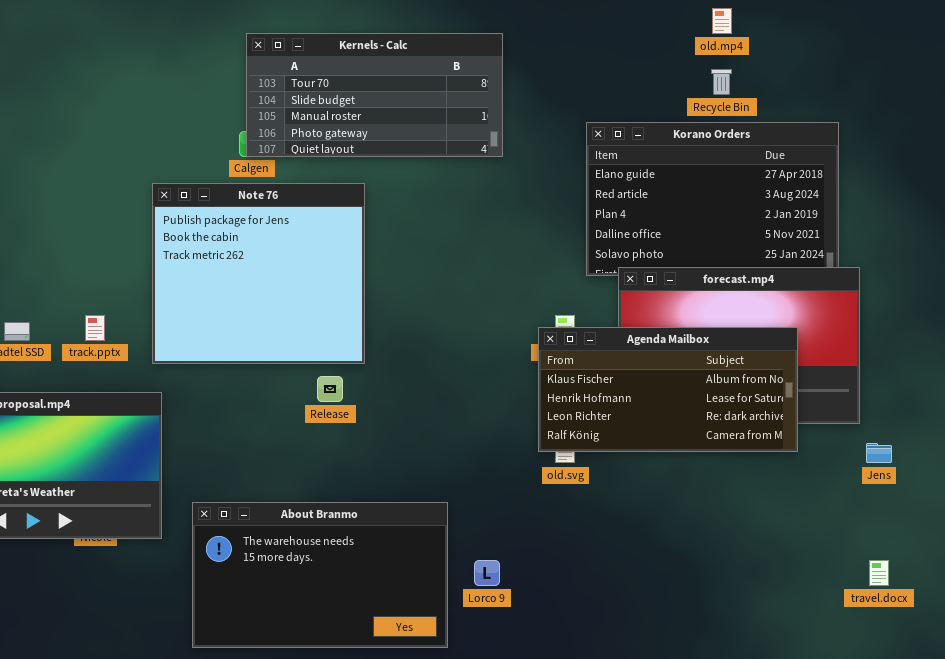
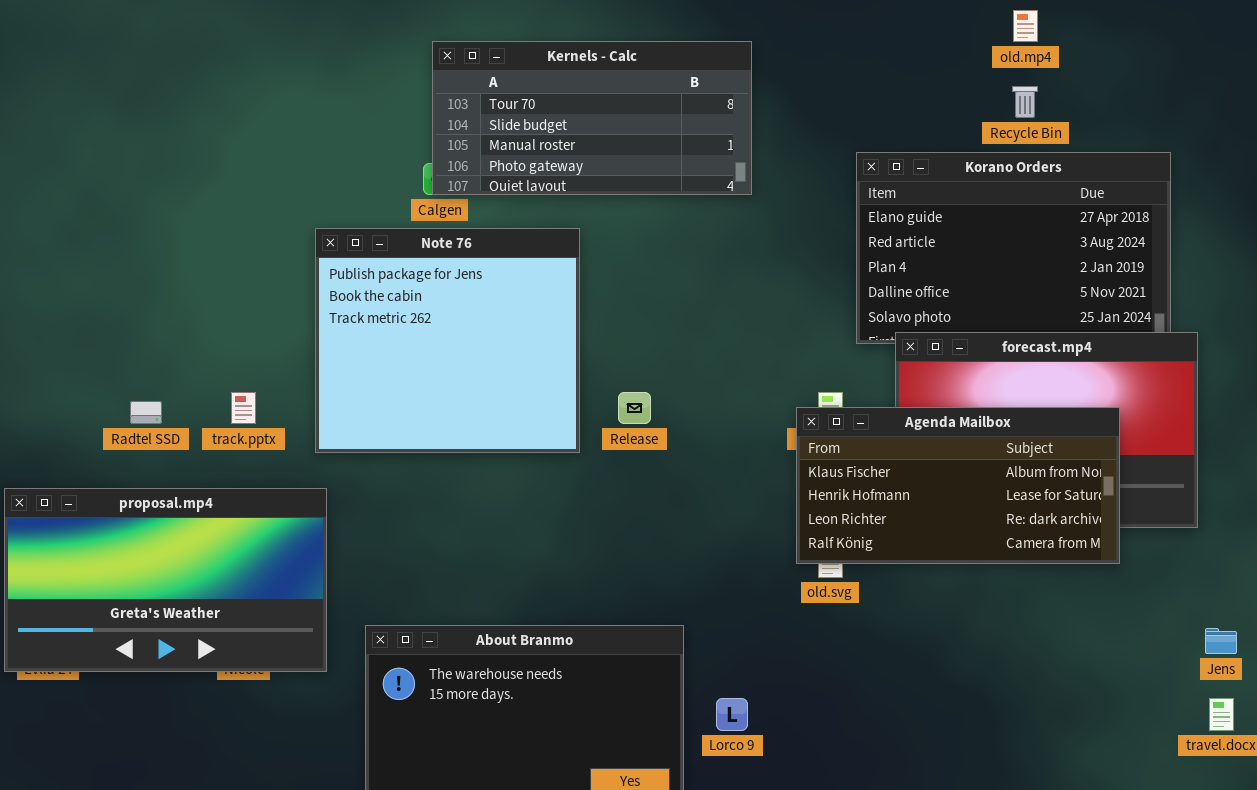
Release: [317,376,343,402] -> [618,392,651,424], moved
Jens: [866,443,892,463] -> [1205,628,1237,654], moved

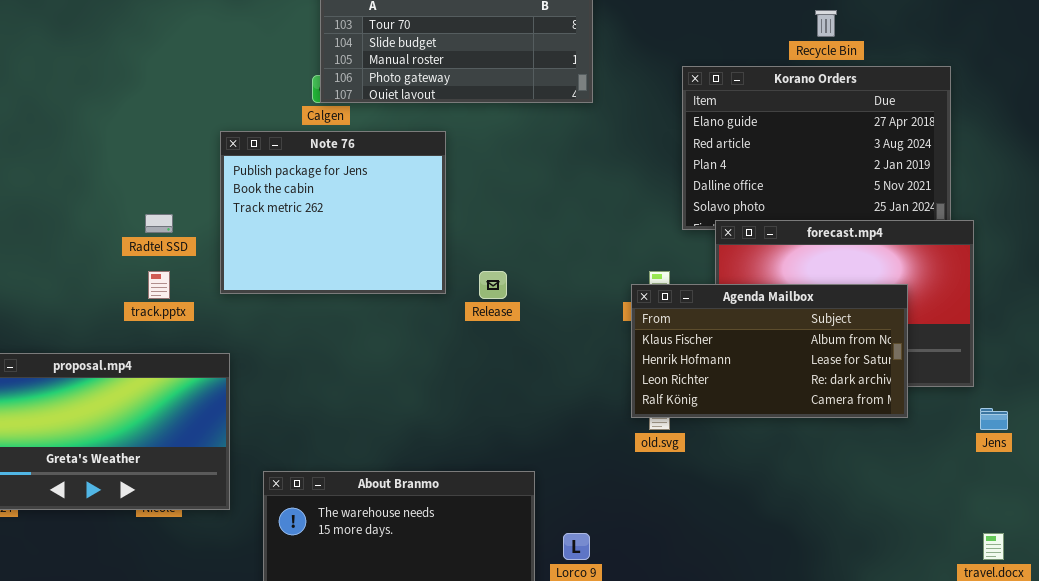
Note 76: [315,228,580,453] -> [220,131,446,294], resized
Radtel SSD: [130,401,162,424] -> [145,214,173,233], moved
Jens: [1205,628,1237,654] -> [980,408,1008,430], moved

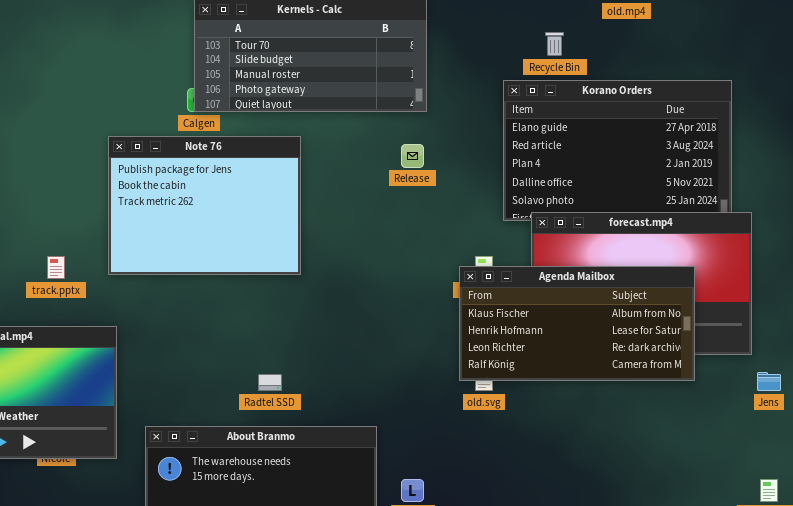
Recycle Bin: [815,10,837,37] -> [545,32,564,56], moved
Radtel SSD: [145,214,173,233] -> [258,374,282,391], moved
Release: [479,271,507,299] -> [401,144,424,168], moved

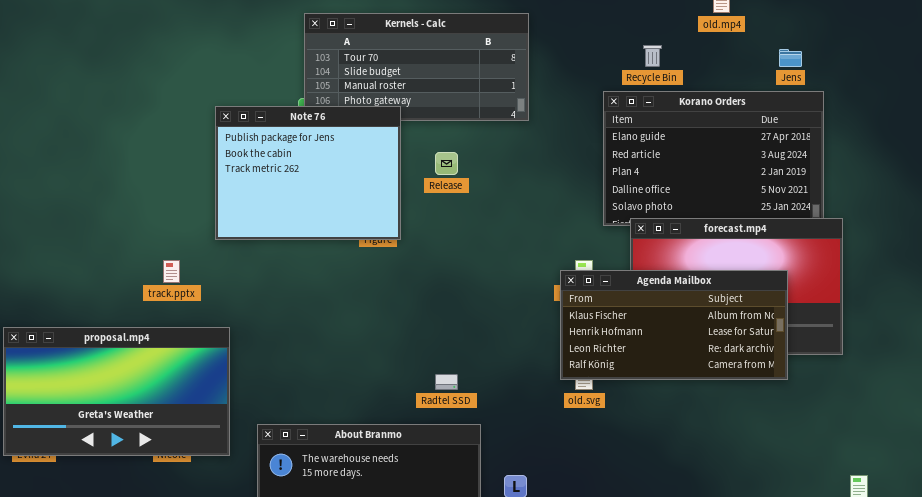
Note 76: [108,136,301,275] -> [215,106,401,240], moved
Release: [401,144,424,168] -> [435,152,458,175], moved
Jens: [757,372,781,391] -> [779,49,802,67], moved
Radtel SSD: [258,374,282,391] -> [435,374,458,390], moved

